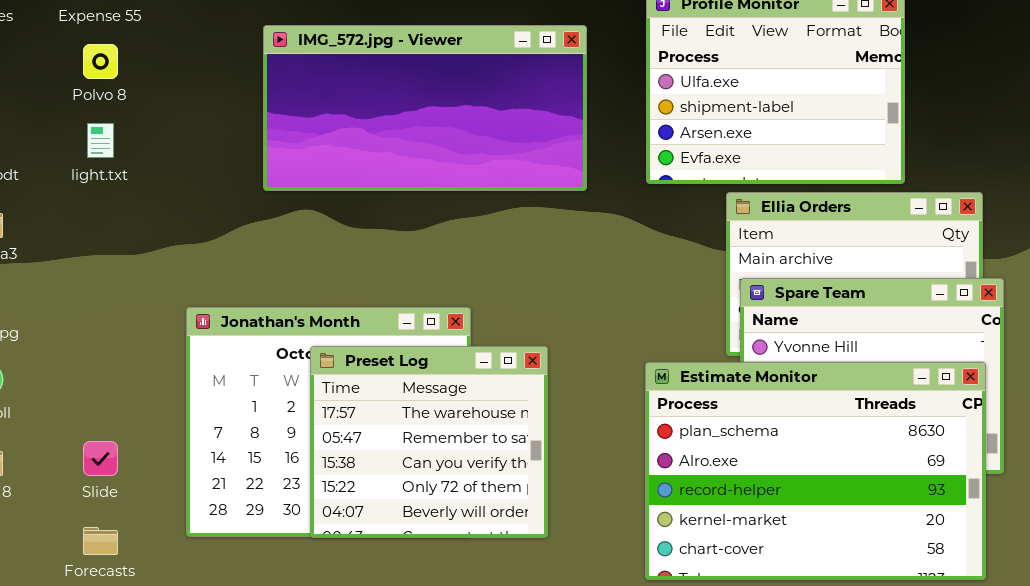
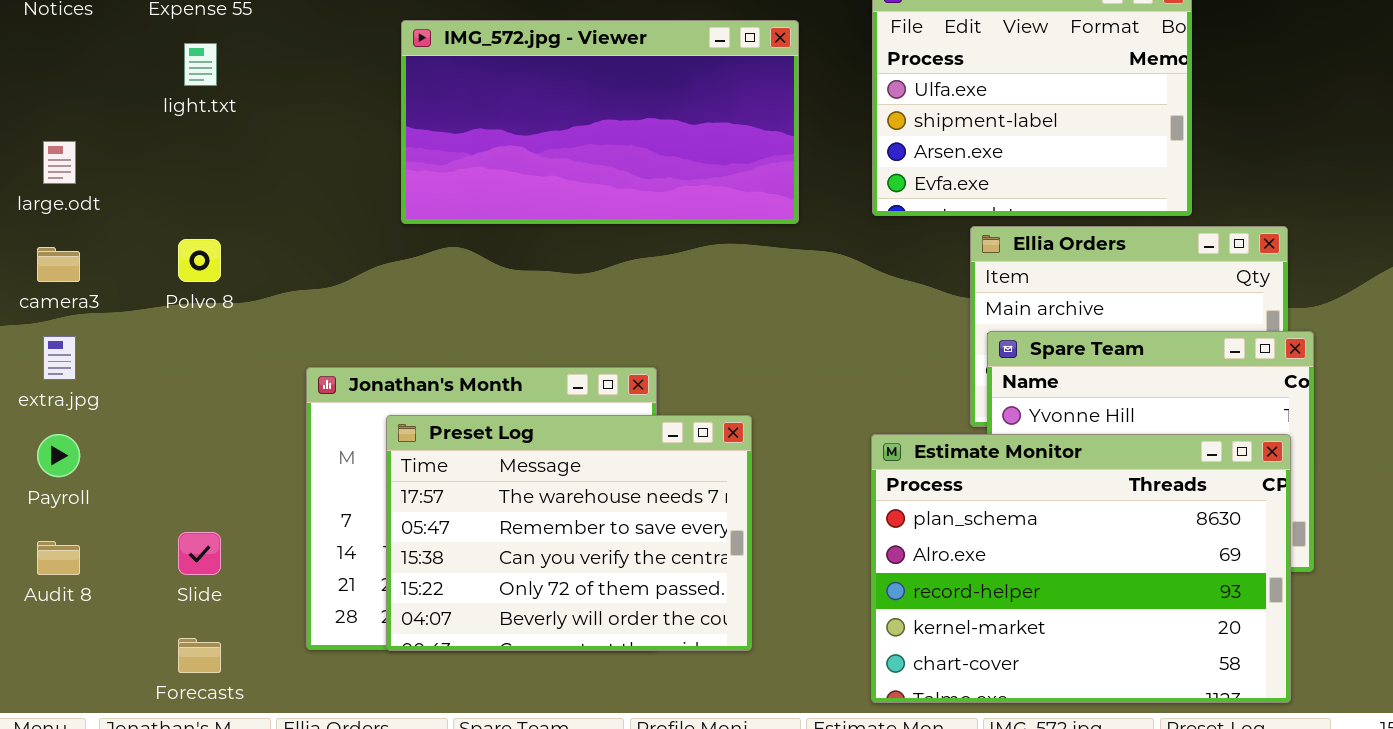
Polvo 8: [83,44,118,79] -> [178,239,221,282], moved
light.txt: [87,123,114,158] -> [184,43,217,86], moved
Preset Log: [310,346,548,538] -> [386,415,752,651], resized

